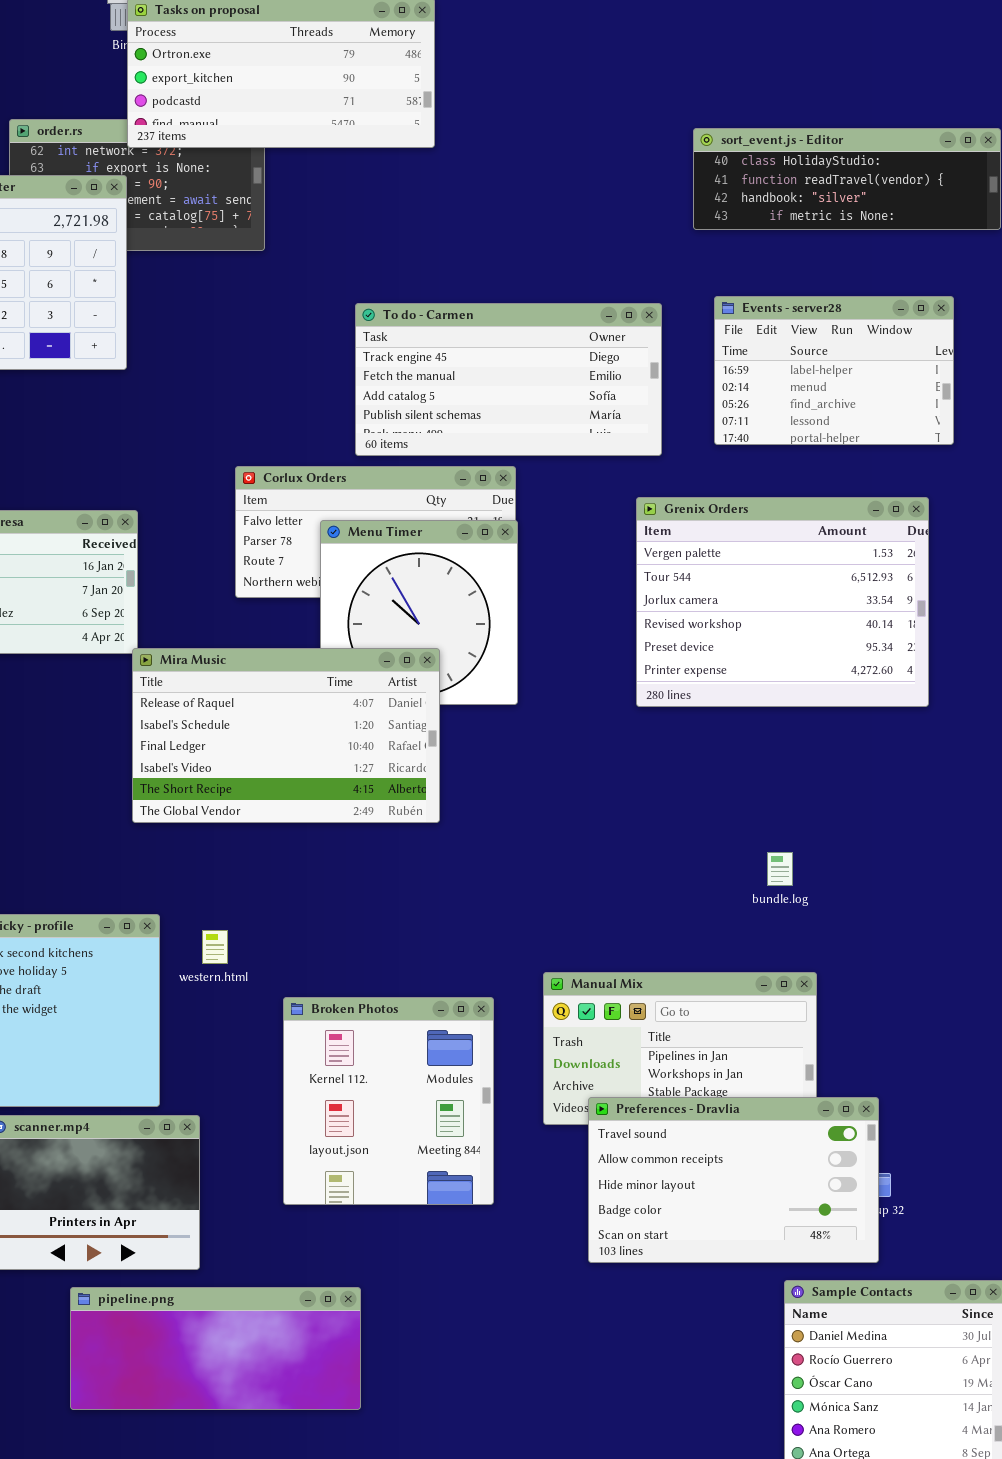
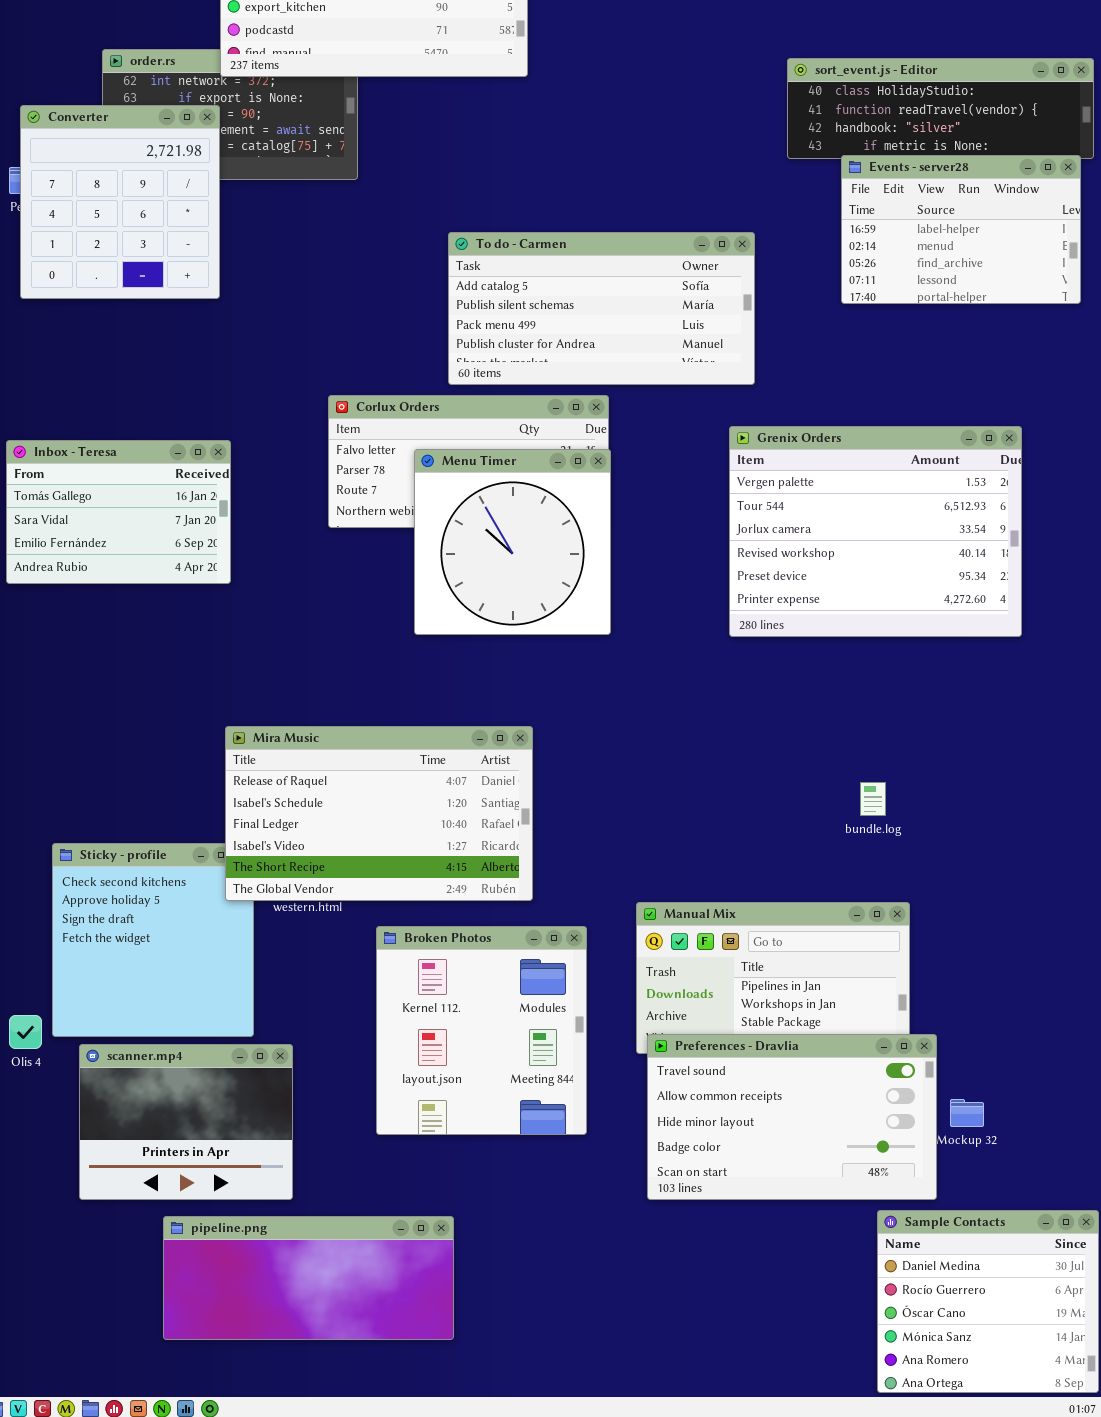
Events - server28: [714,296,954,445] -> [841,155,1081,304], moved
To do - Carmen: [355,303,662,456] -> [448,232,755,385], scrolled down 2 rows
Mira Music: [132,648,440,823] -> [225,726,533,901], moved
Preferences - Dravlia: [588,1097,879,1263] -> [647,1034,937,1200], moved

